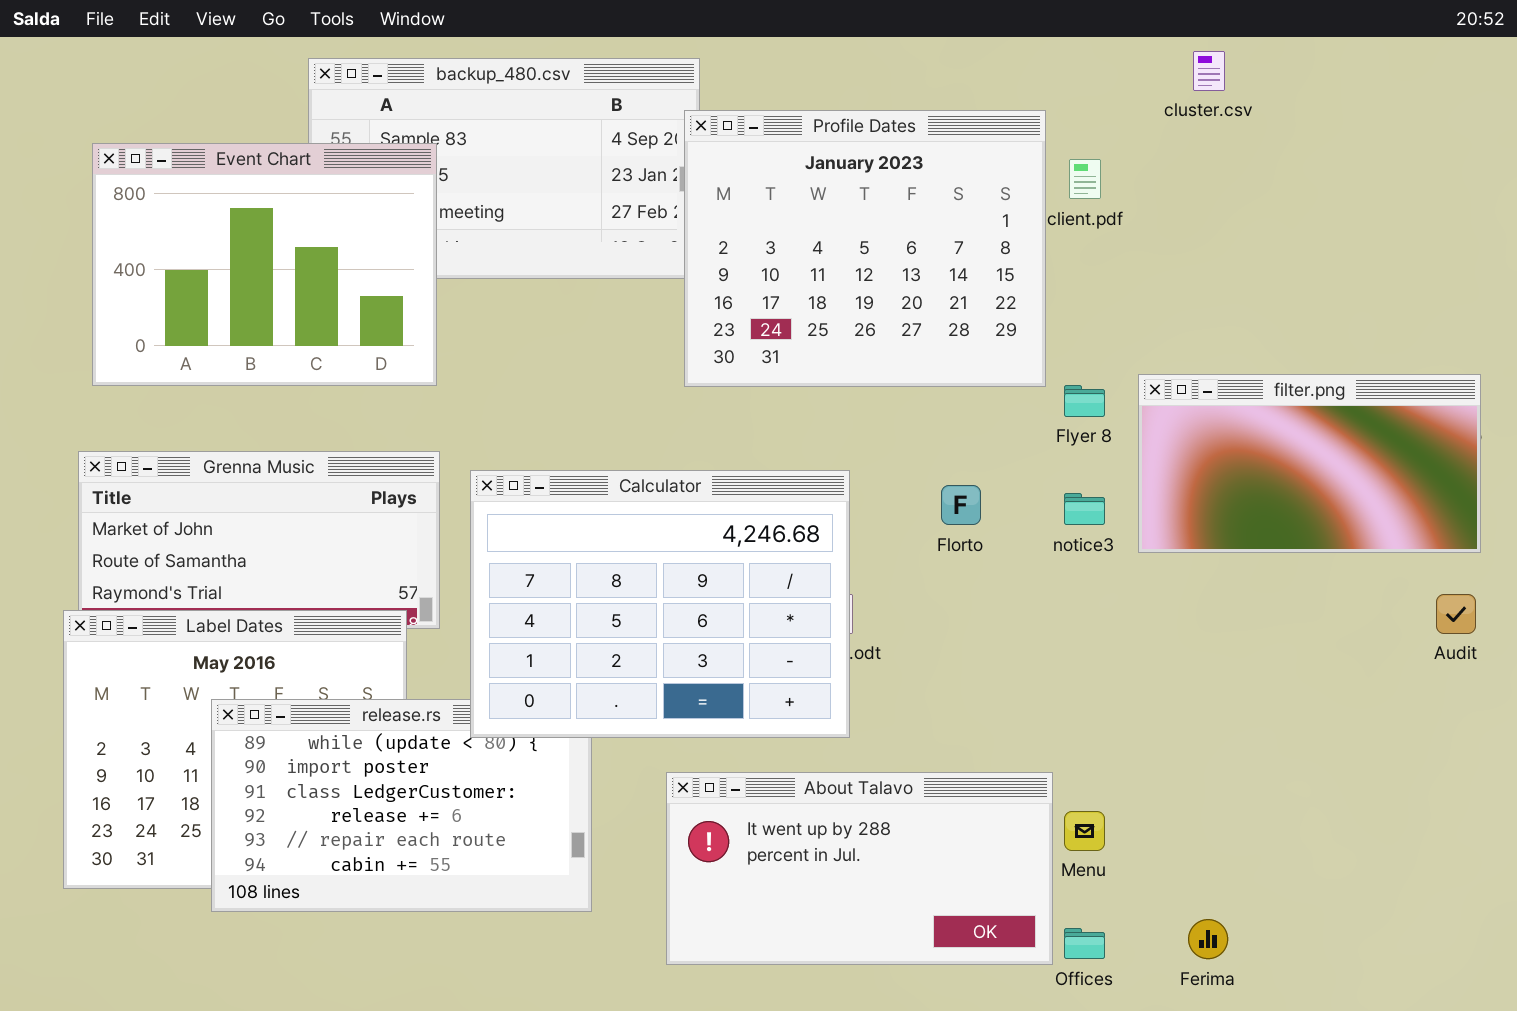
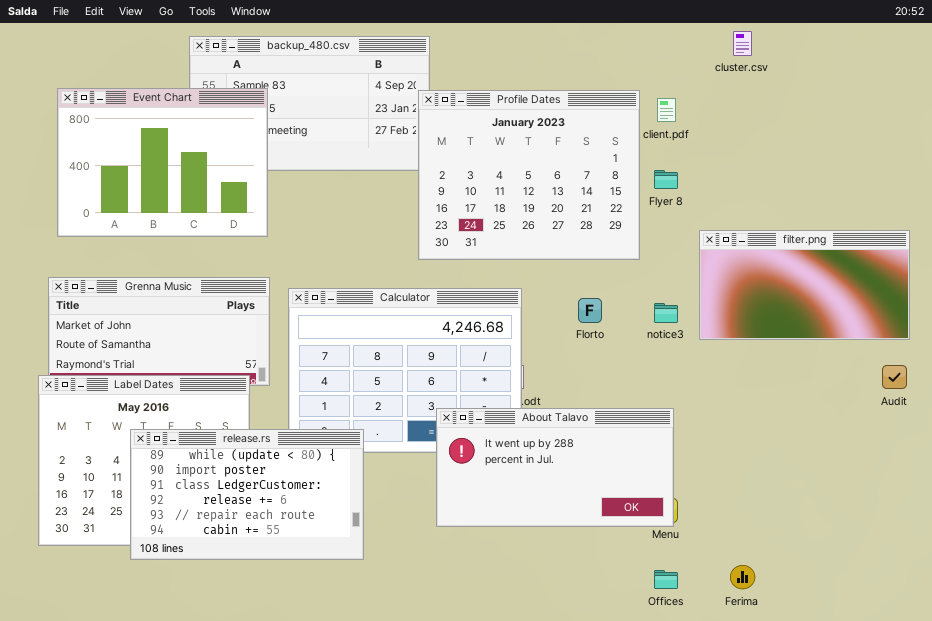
Profile Dates: [684,110,1046,387] -> [418,90,640,260], moved
Flyer 8: [1064,385,1105,417] -> [654,170,678,189], moved
release.rs: [211,699,592,912] -> [130,429,364,560], raised
About Talavo: [666,772,1053,965] -> [436,408,674,527], moved

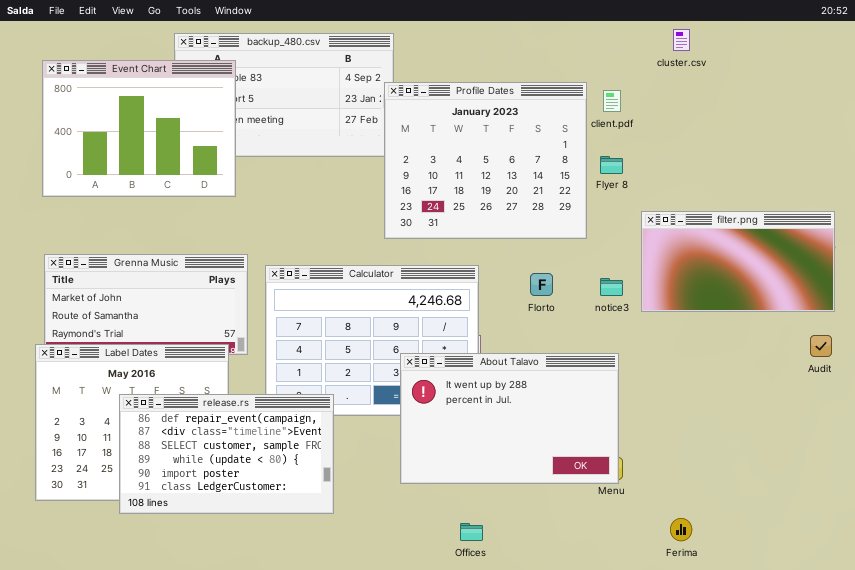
Event Chart: [57,88,268,237] -> [42,60,236,197], moved
About Talavo: [436,408,674,527] -> [400,353,619,484], resized
release.rs: [130,429,364,560] -> [119,394,334,514], scrolled up 3 rows
Offices: [654,570,678,589] -> [460,523,483,541], moved

